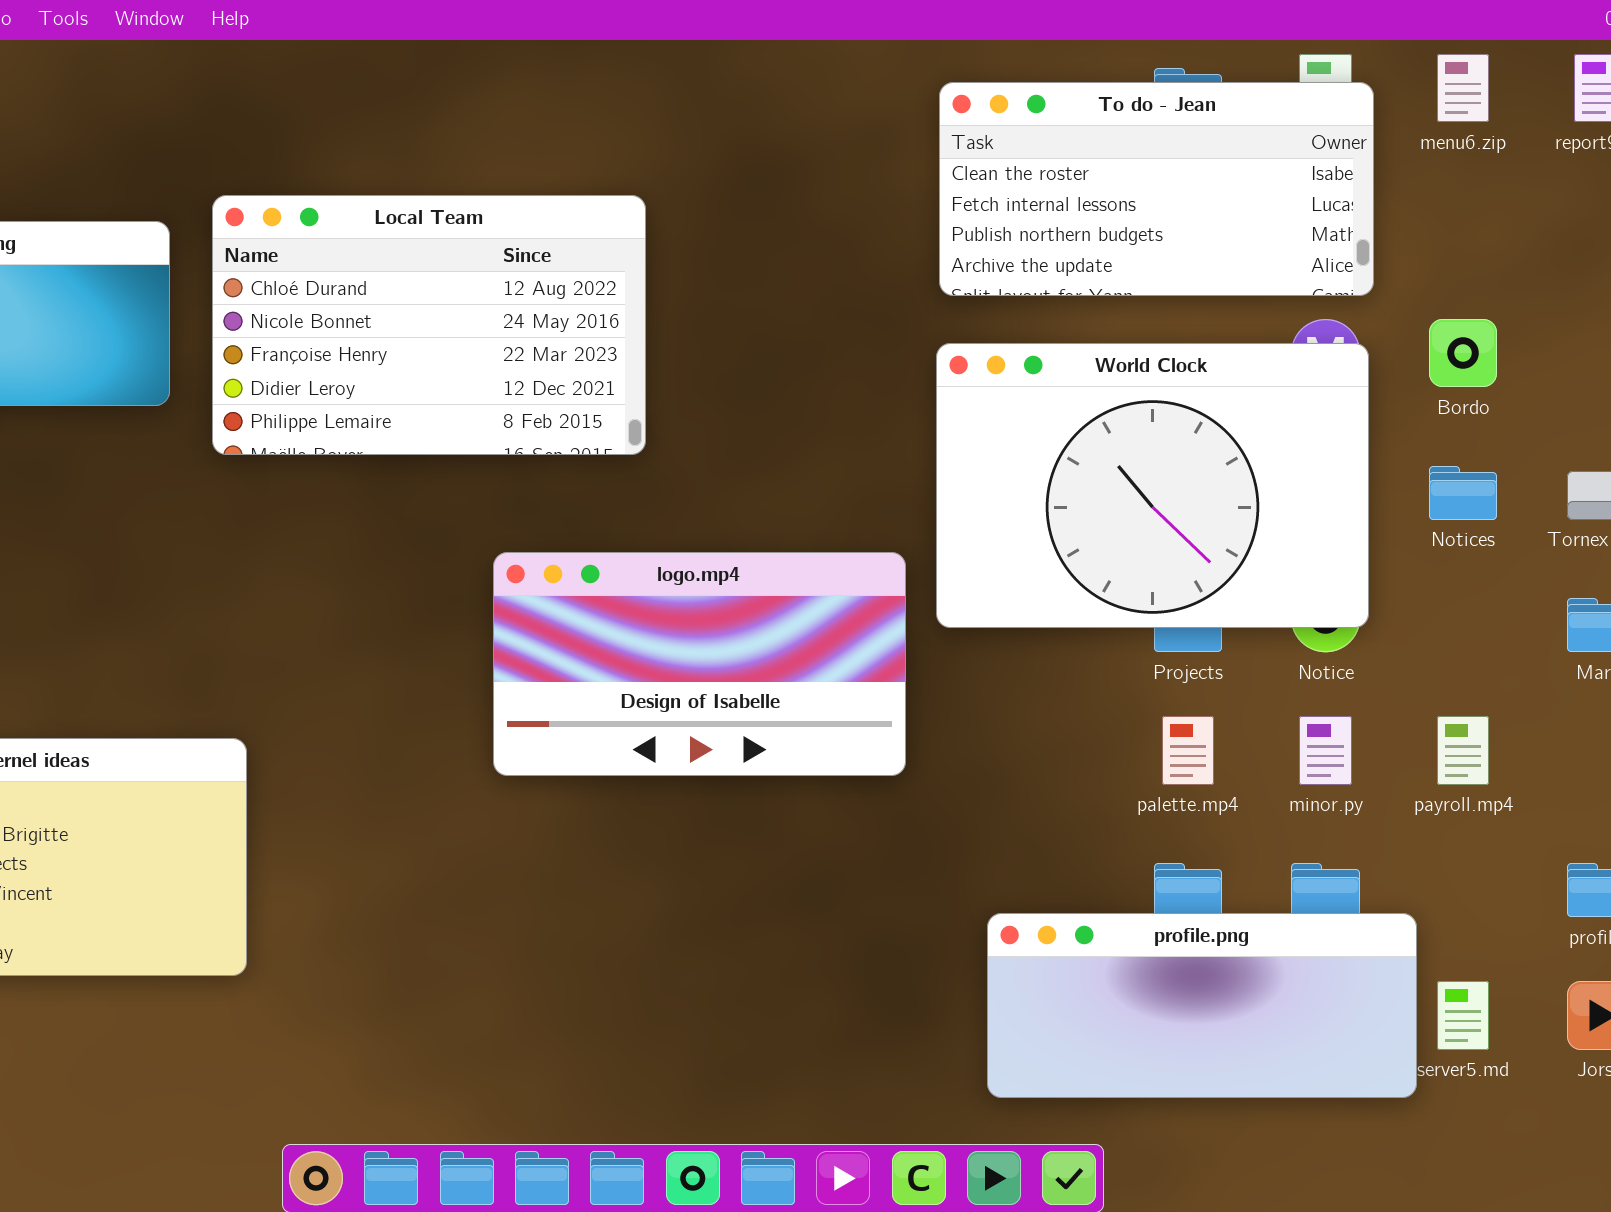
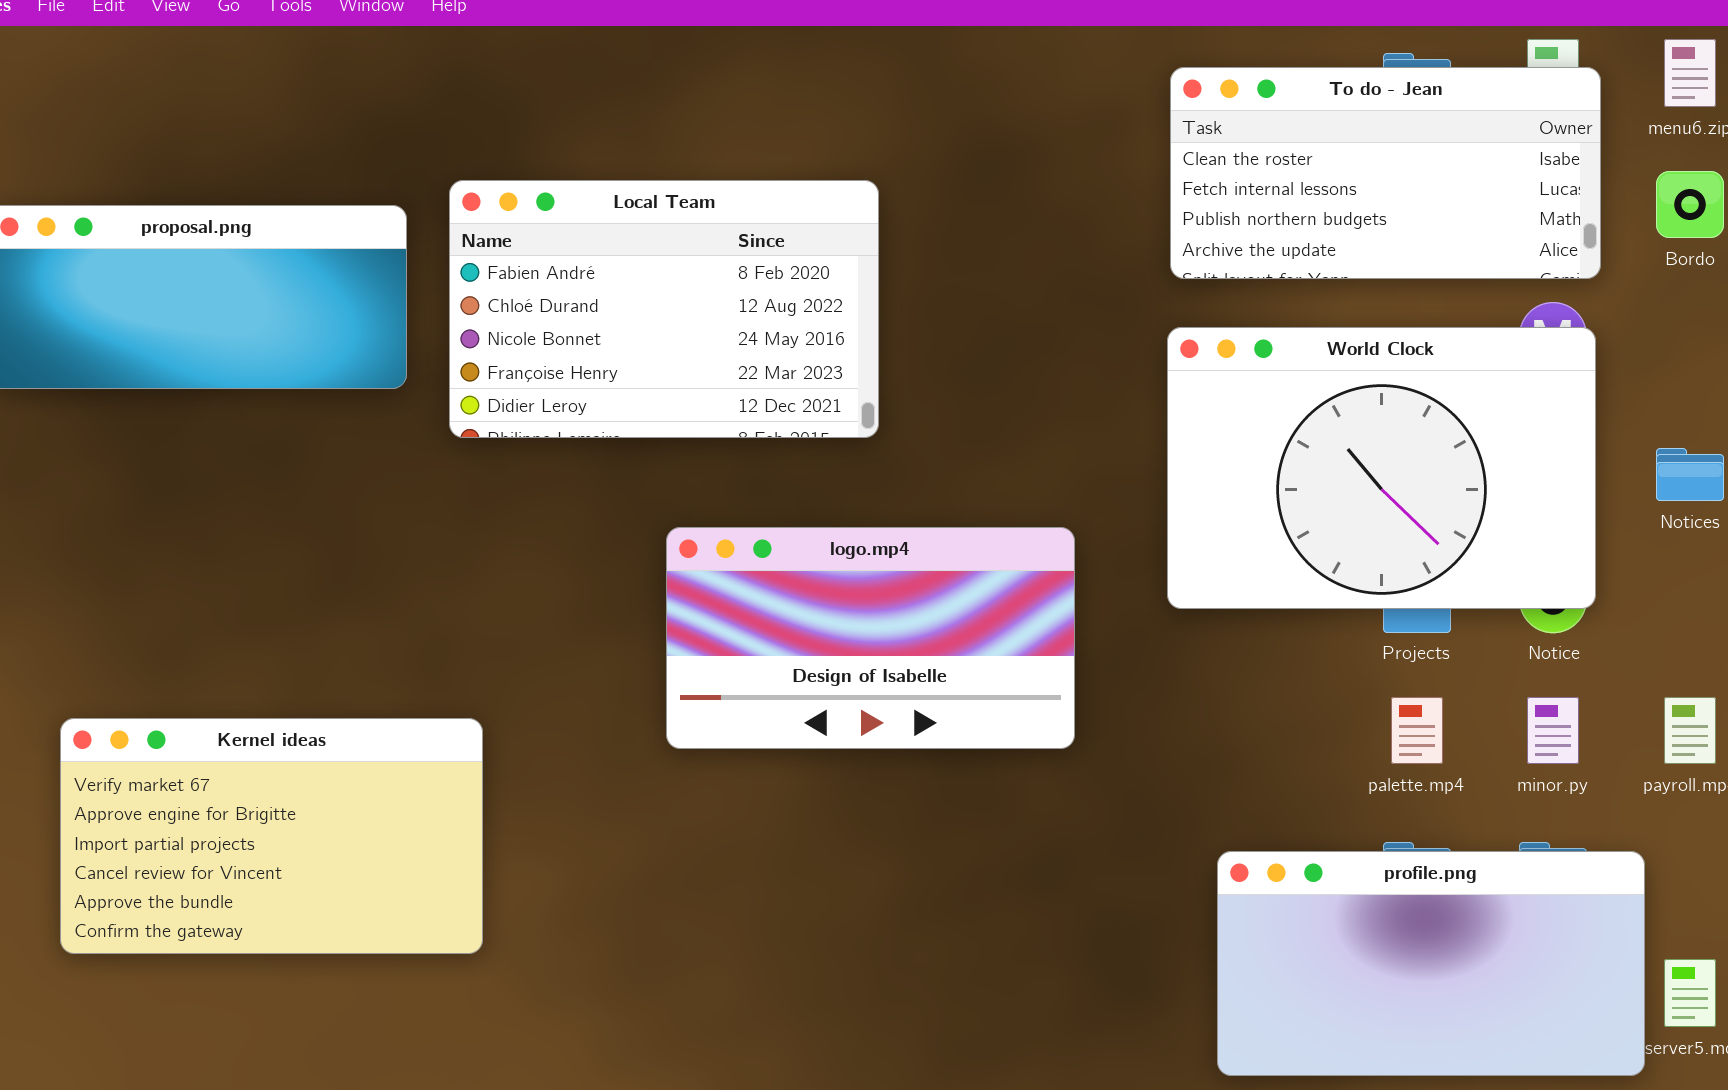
Local Team: [212,195,646,455] -> [449,180,879,438], scrolled up 1 row
Bordo: [1429,319,1497,387] -> [1656,171,1724,238], moved
logo.mp4: [493,552,906,776] -> [666,527,1075,749], moved
profile.png: [987,913,1417,1098] -> [1217,851,1645,1076], resized

